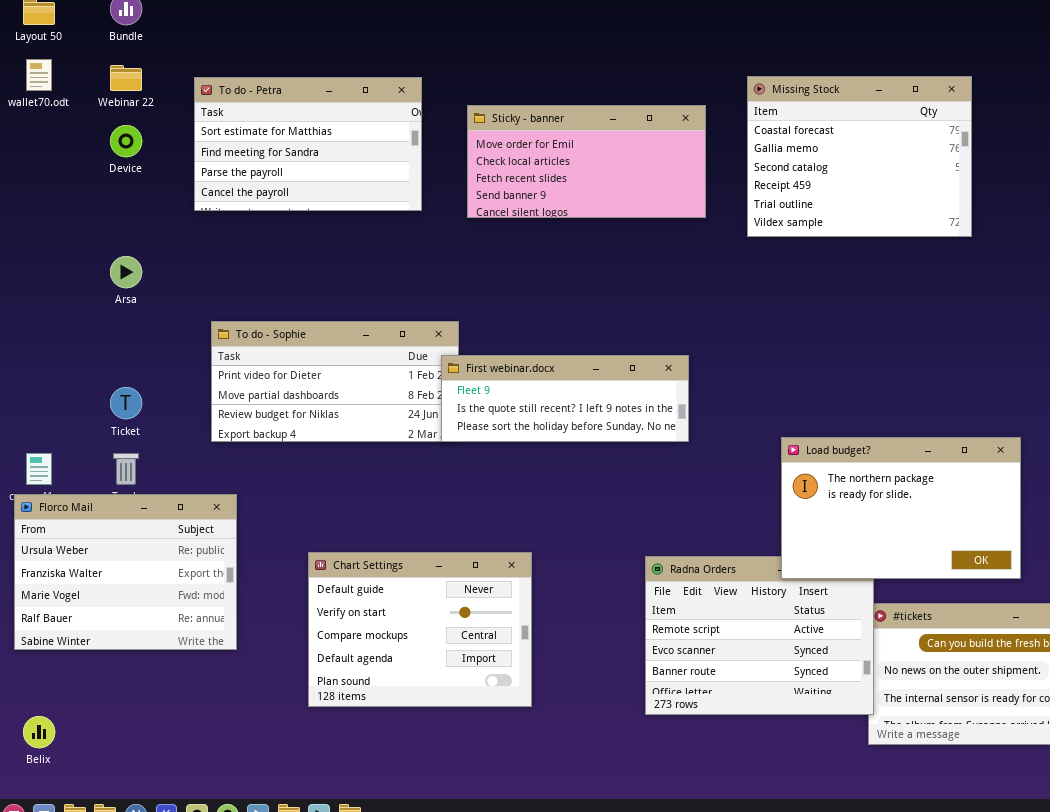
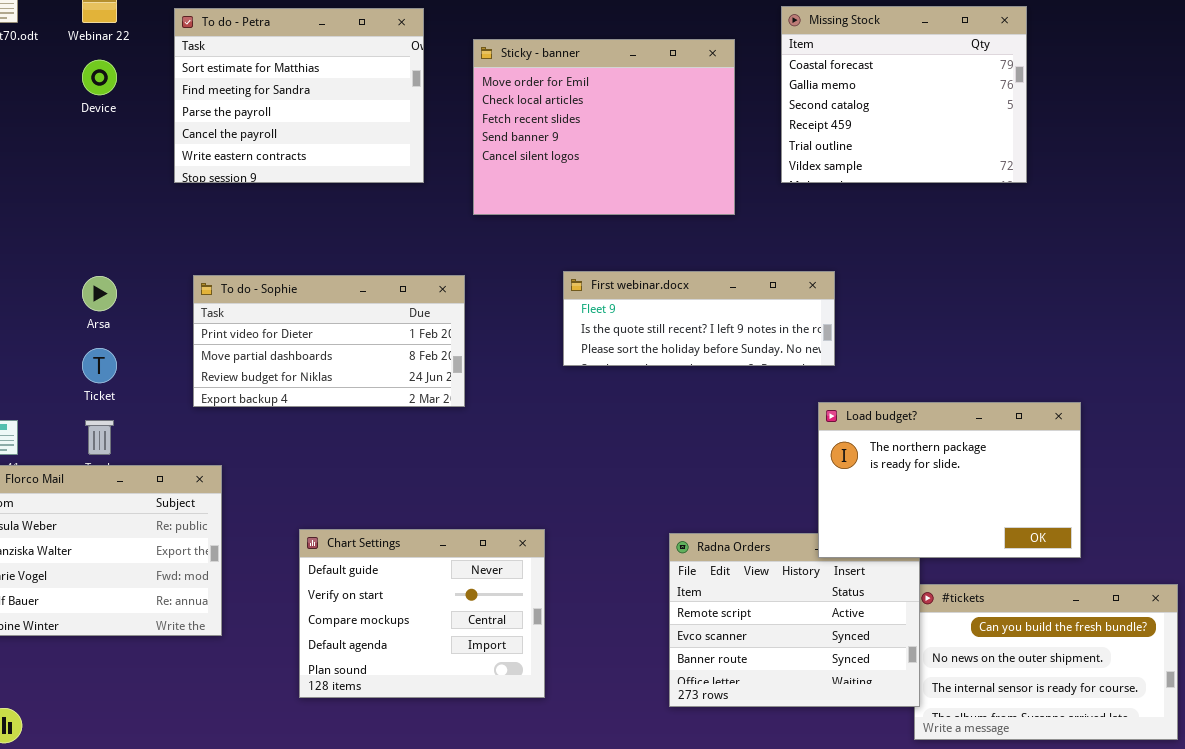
To do - Petra: [194,77,422,211] -> [174,8,424,183], resized
Sticky - banner: [467,105,706,218] -> [473,39,735,215], resized
Arsa: [110,256,142,288] -> [82,276,117,311], moved
First webinar.docx: [441,355,689,442] -> [563,271,835,366], moved

